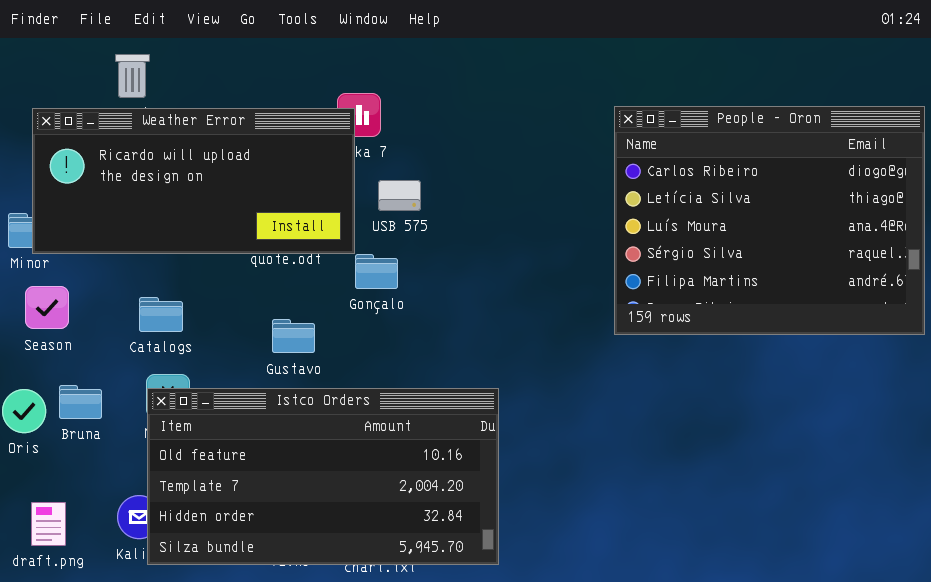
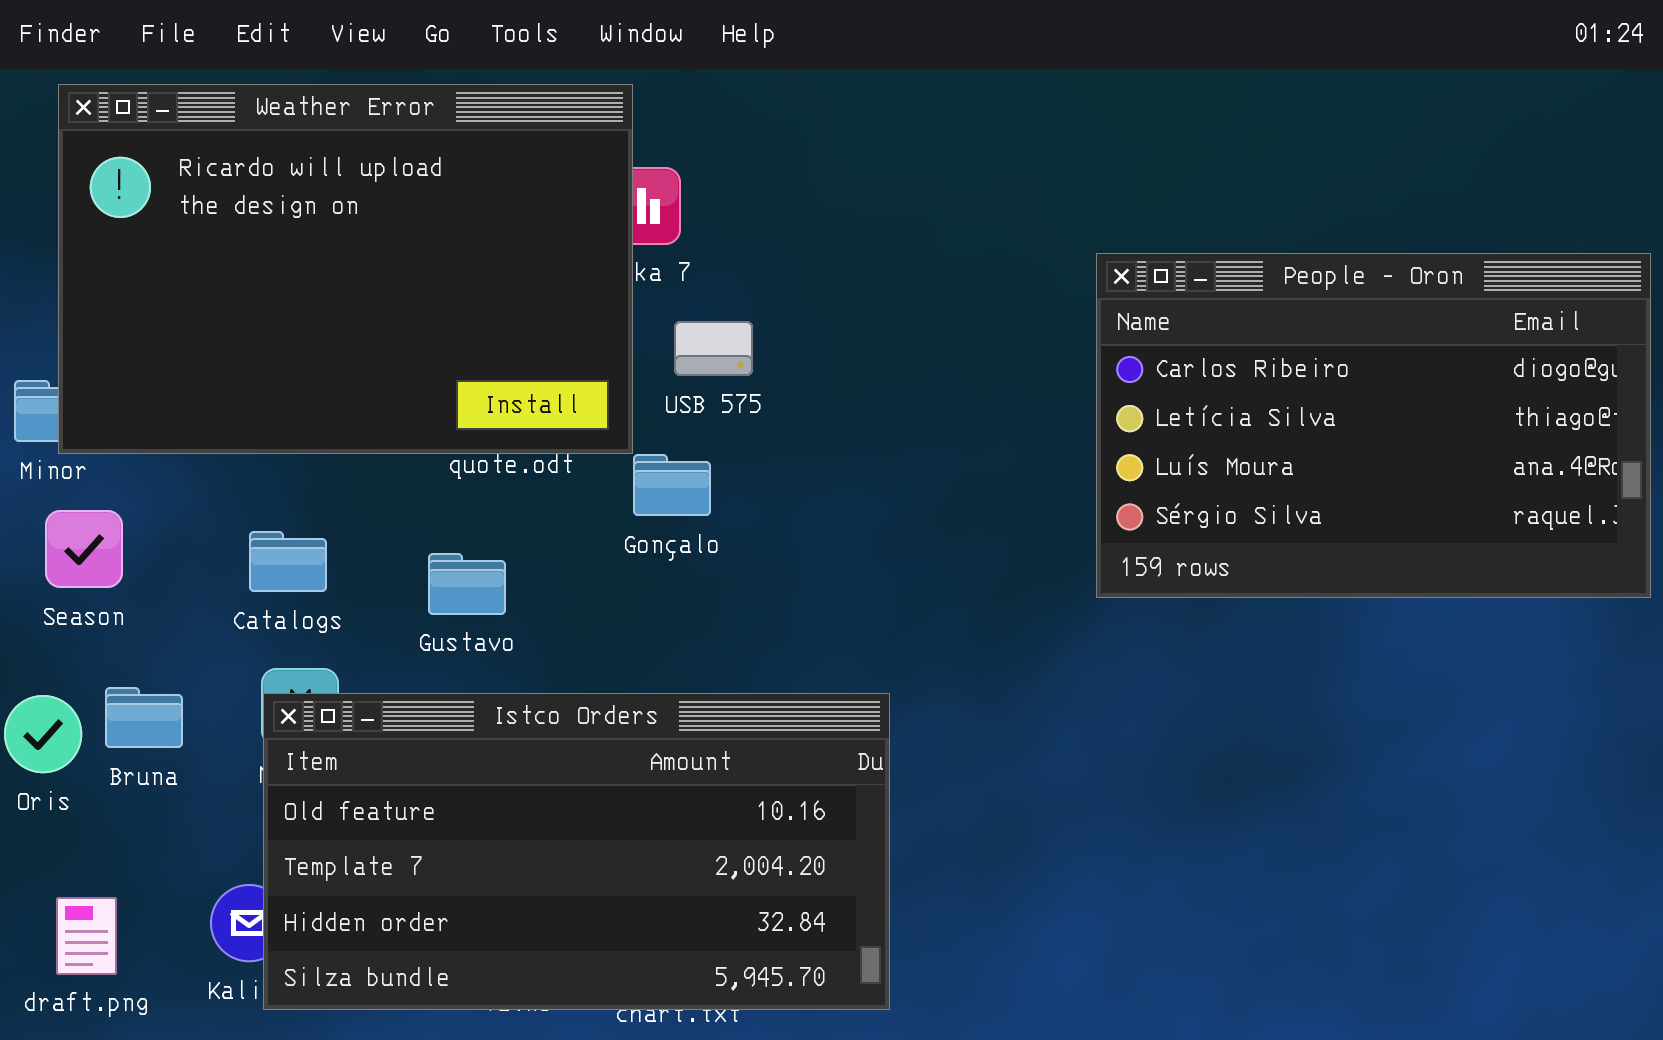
People - Oron: [614,106,925,335] -> [1096,253,1651,598], resized
Weather Error: [32,108,355,254] -> [58,84,633,454], resized
Gustavo: [272,319,315,353] -> [428,553,506,615], moved

